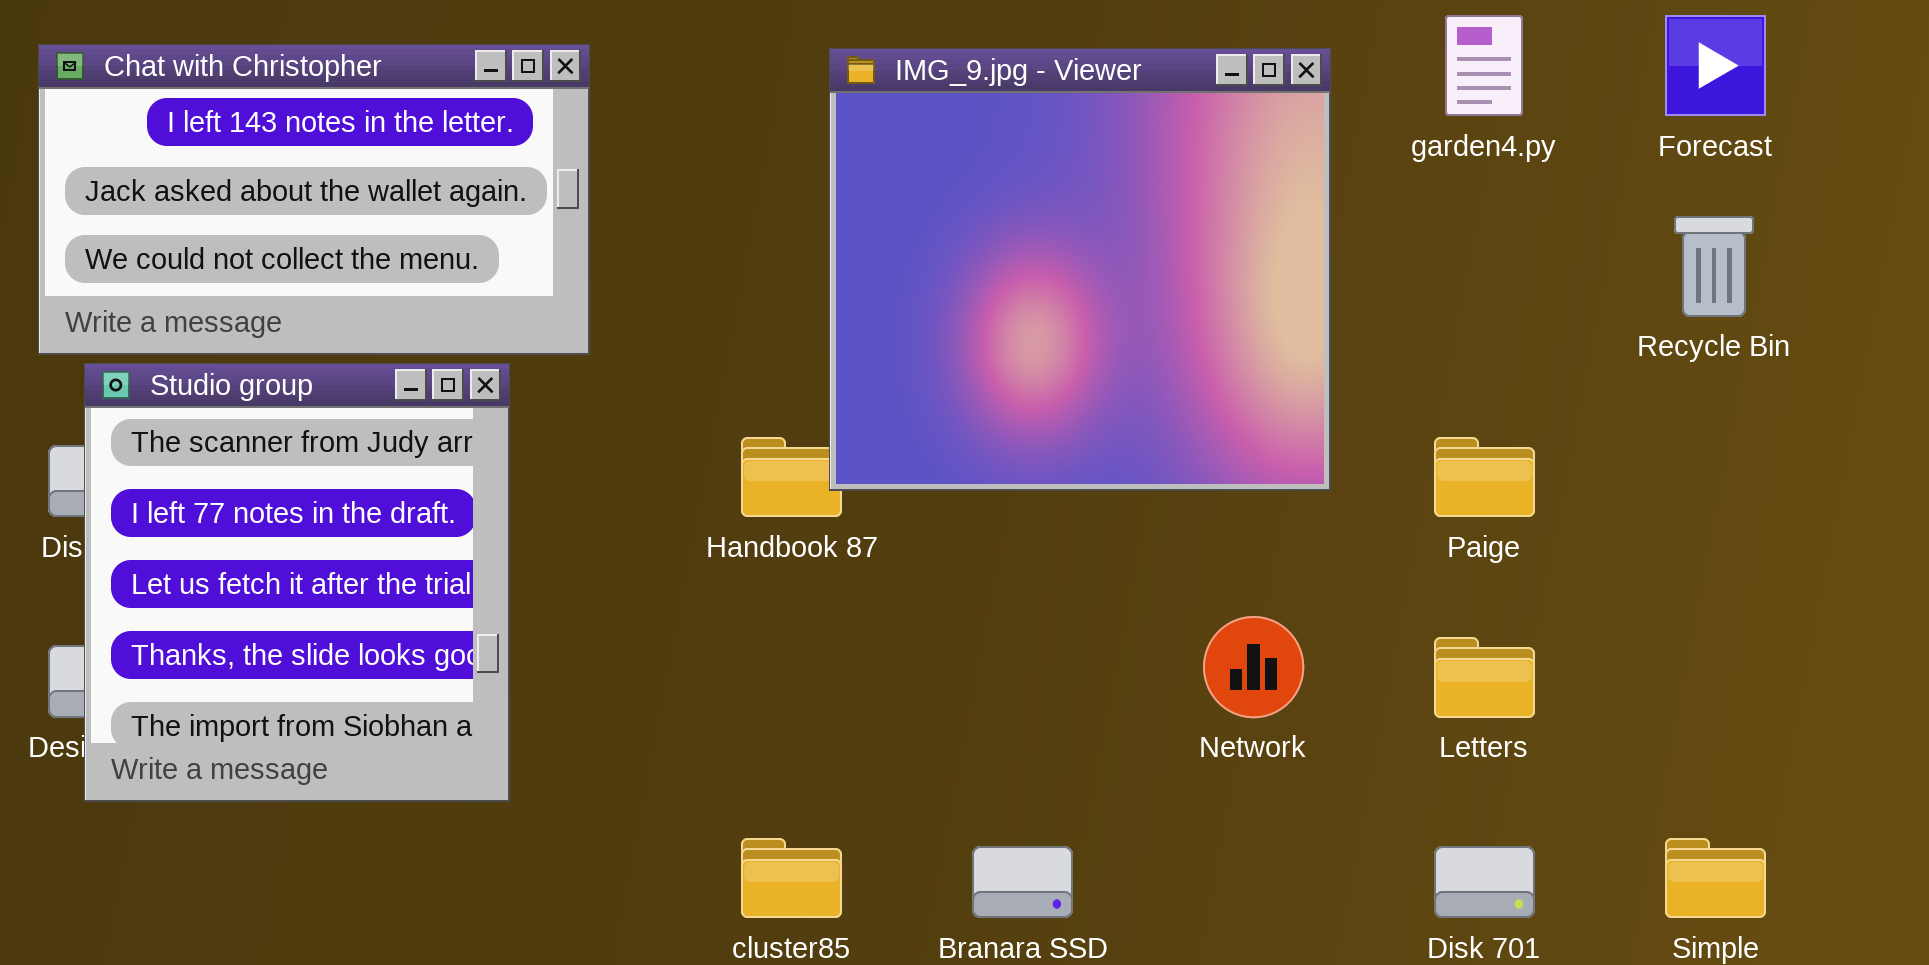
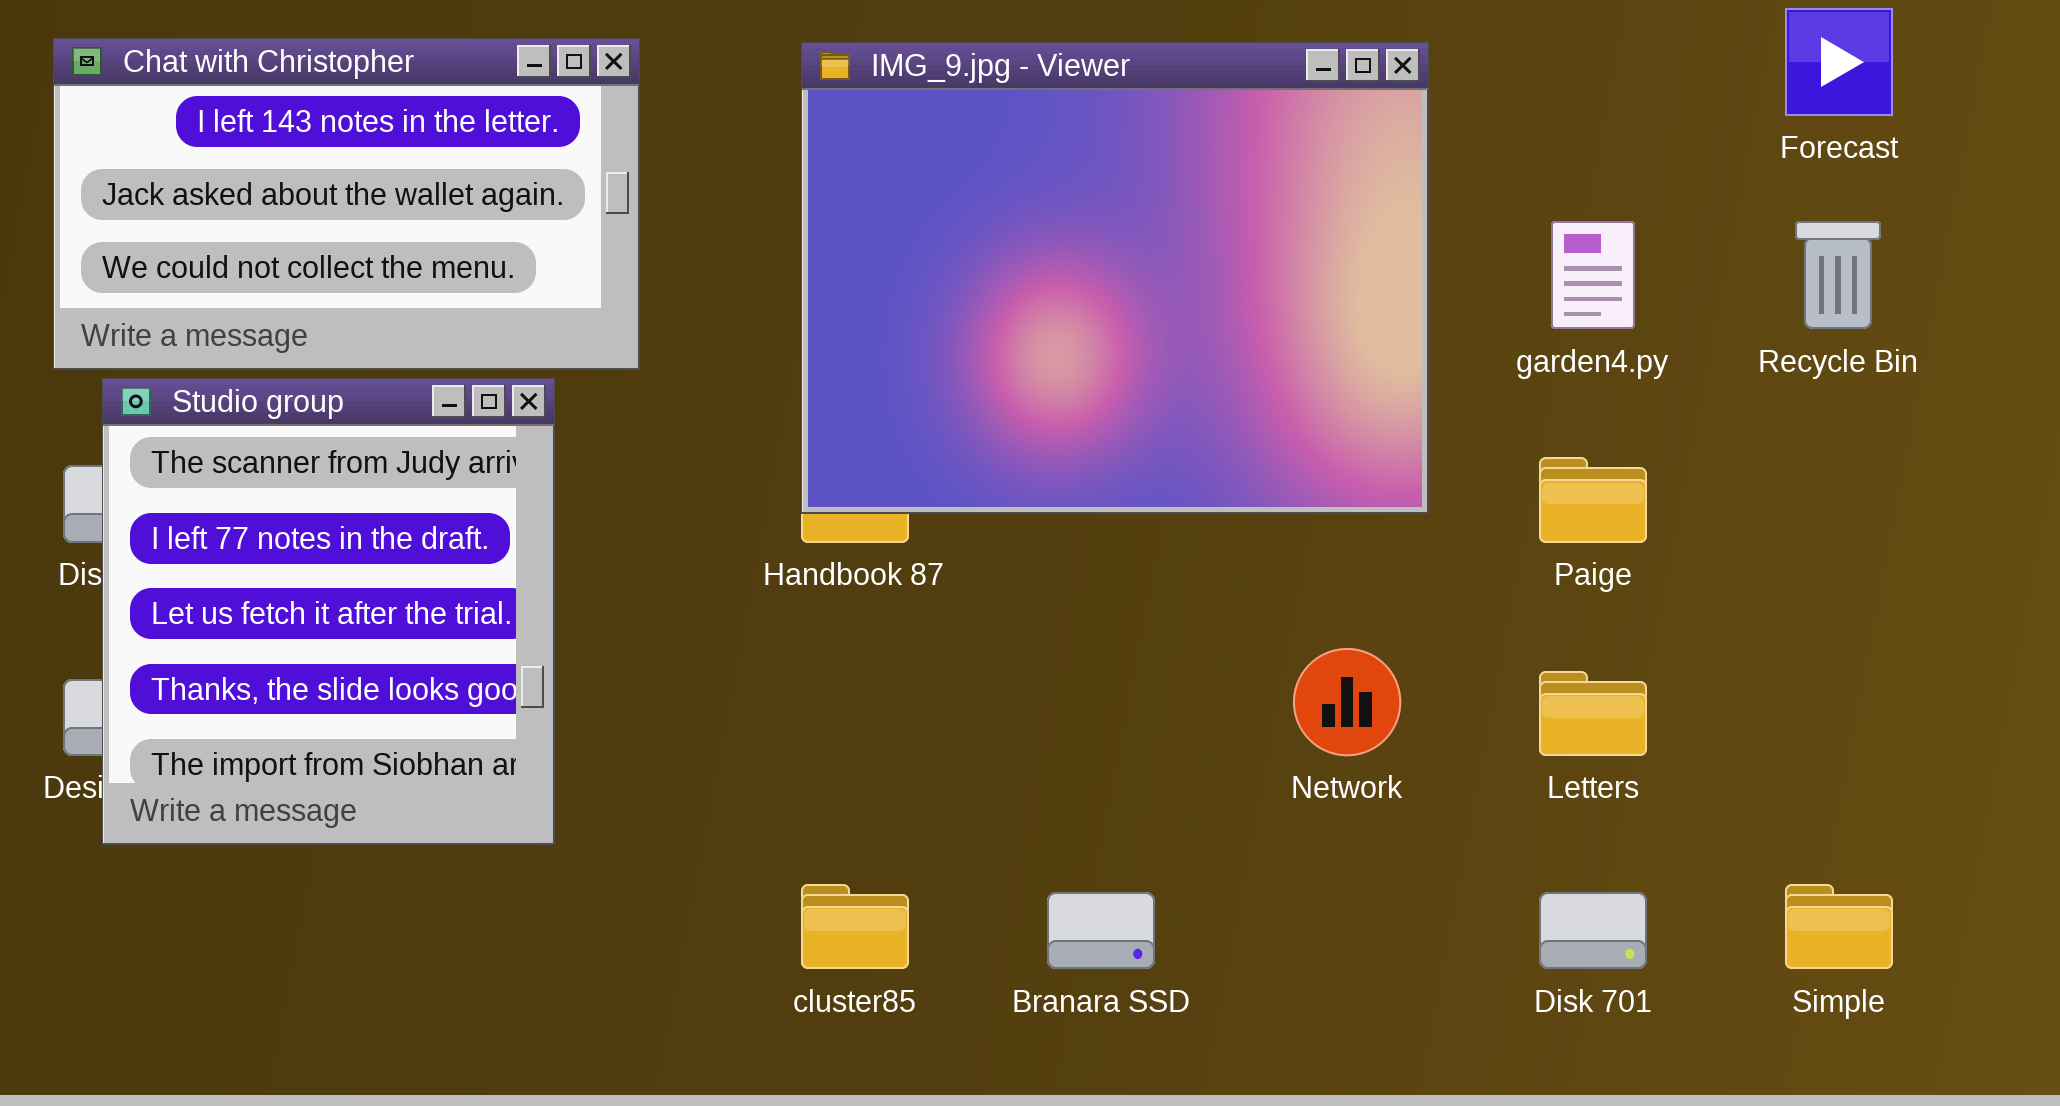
garden4.py: [1445,15,1523,116] -> [1551,221,1635,329], moved
IMG_9.jpg - Viewer: [829,48,1331,491] -> [801,42,1429,514], resized

